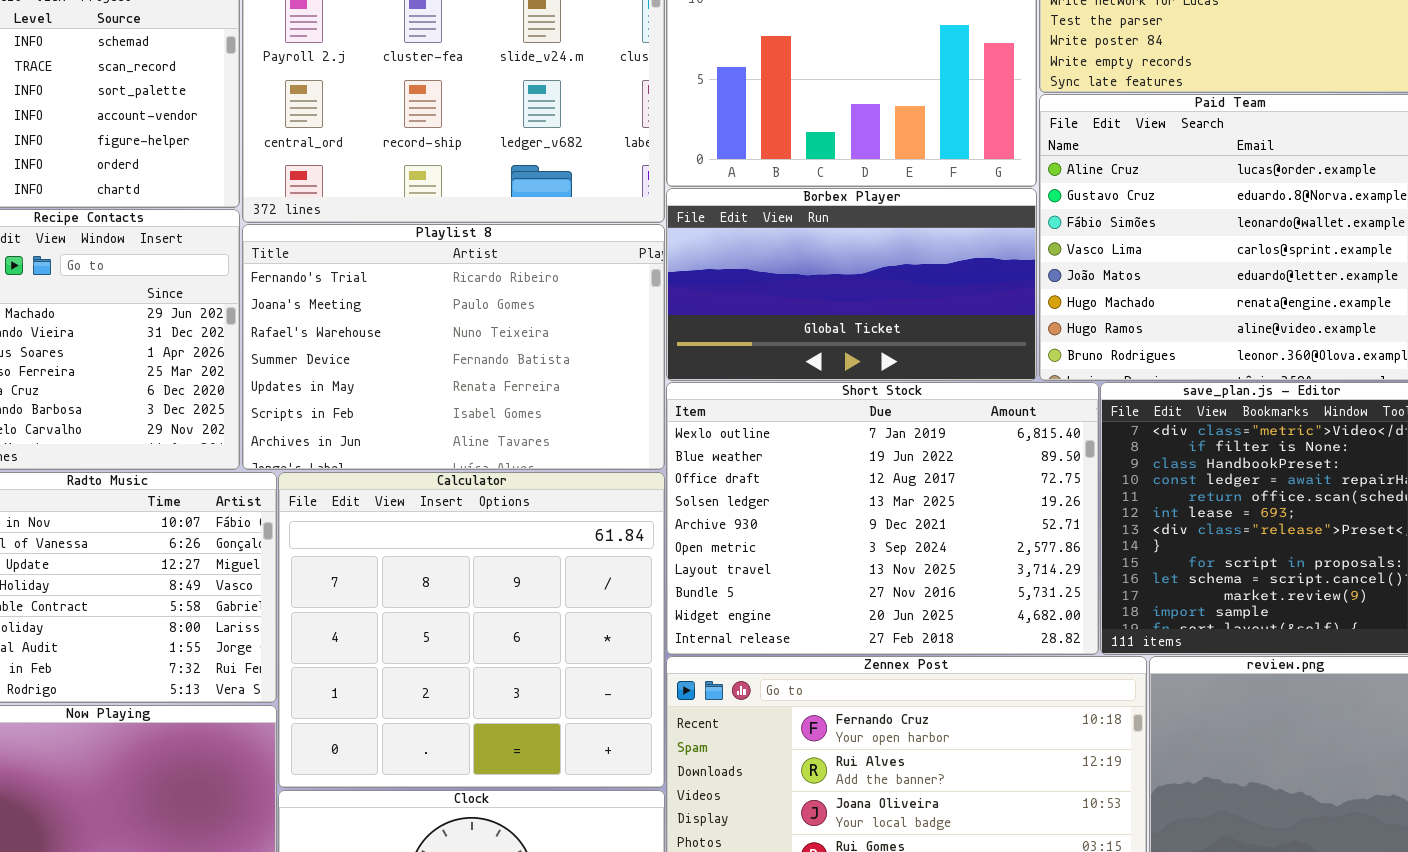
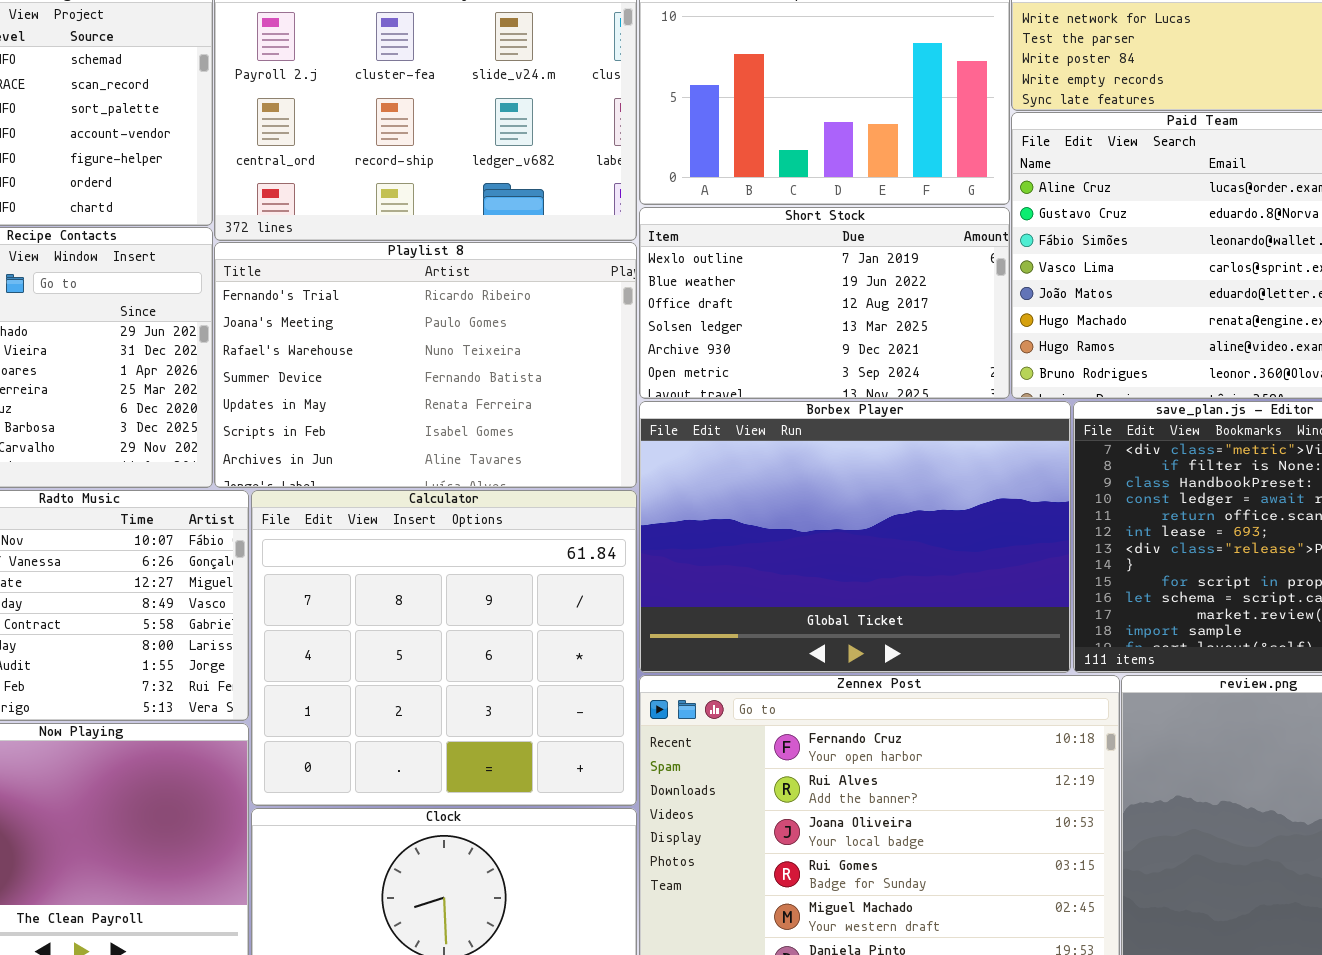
Borbex Player: [666,188,1037,381] -> [639,401,1071,673], moved, resized
Short Stock: [666,382,1099,655] -> [639,207,1010,399], moved, resized

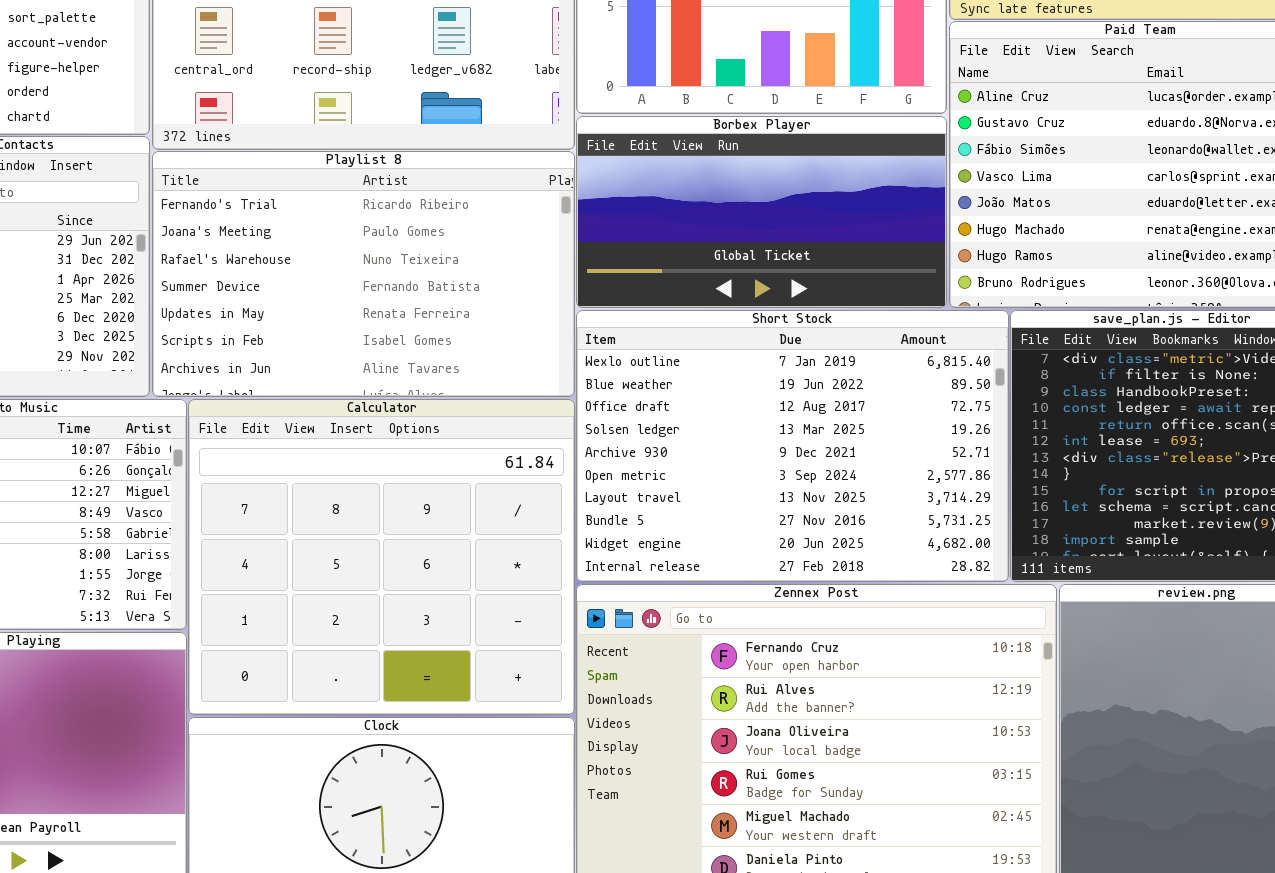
Short Stock: [639,207,1010,399] -> [576,310,1009,582], moved, resized
Borbex Player: [639,401,1071,673] -> [576,116,947,308], moved, resized

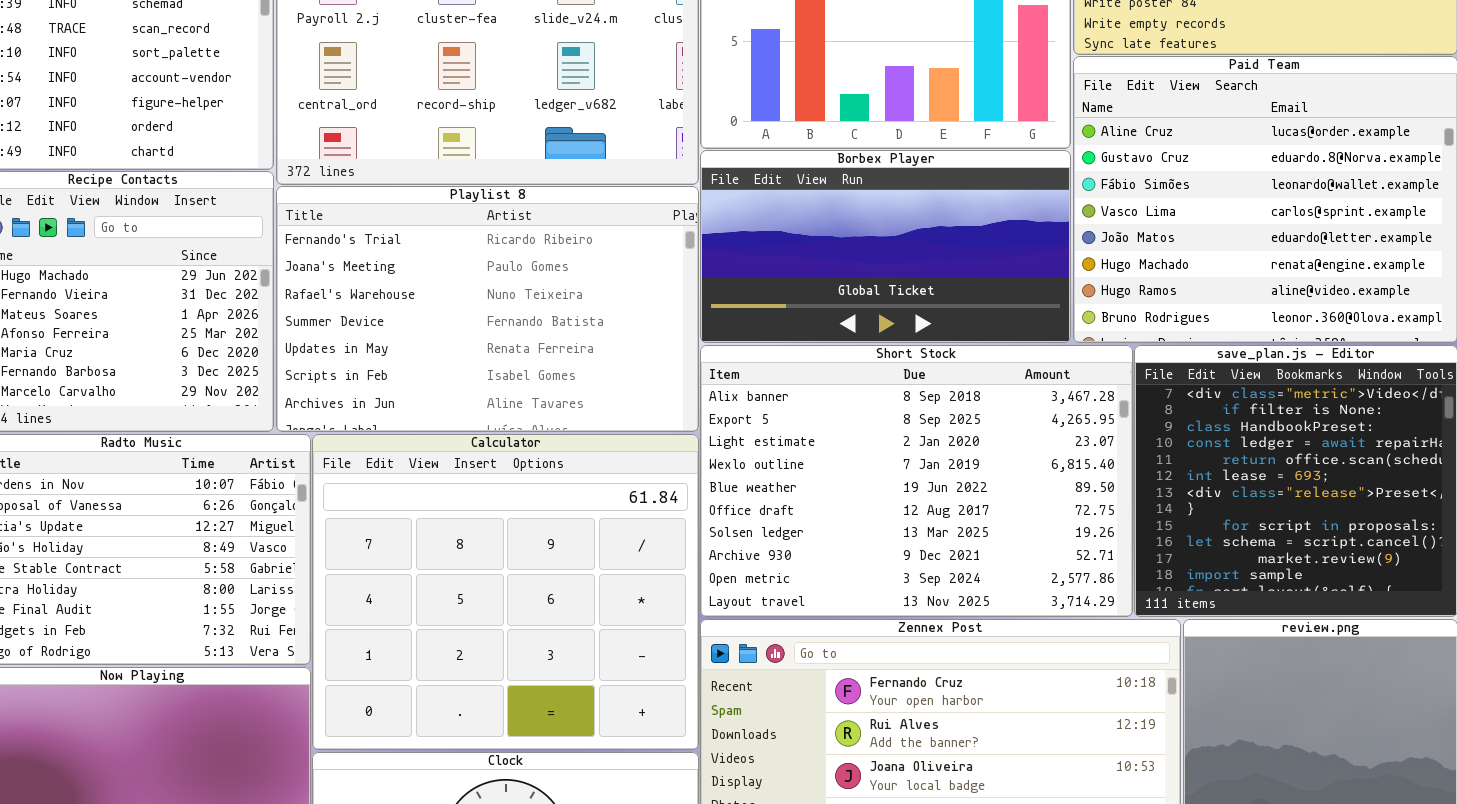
Short Stock: [576,310,1009,582] -> [700,345,1133,617], scrolled up 3 rows

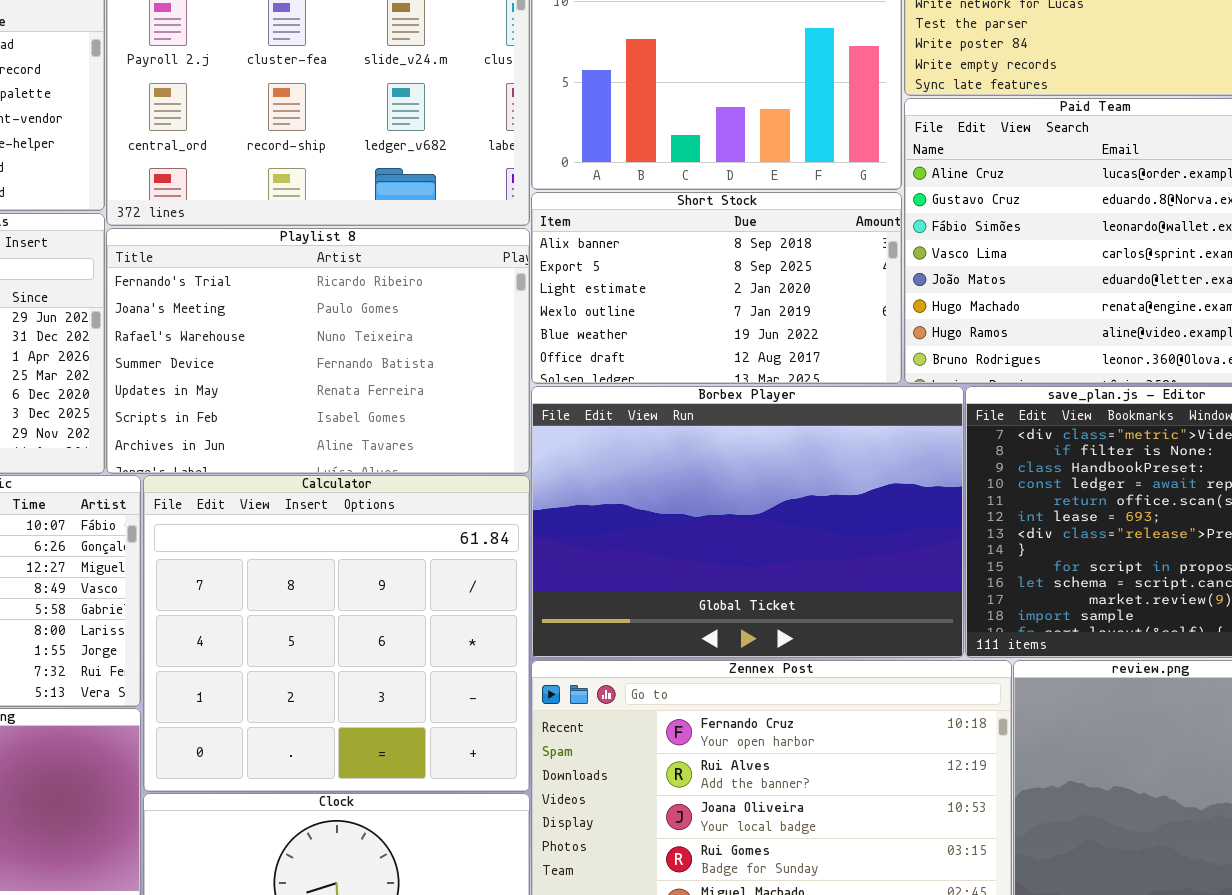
Borbex Player: [700,150,1071,343] -> [531,386,964,658], moved, resized
Short Stock: [700,345,1133,617] -> [531,192,902,384], moved, resized

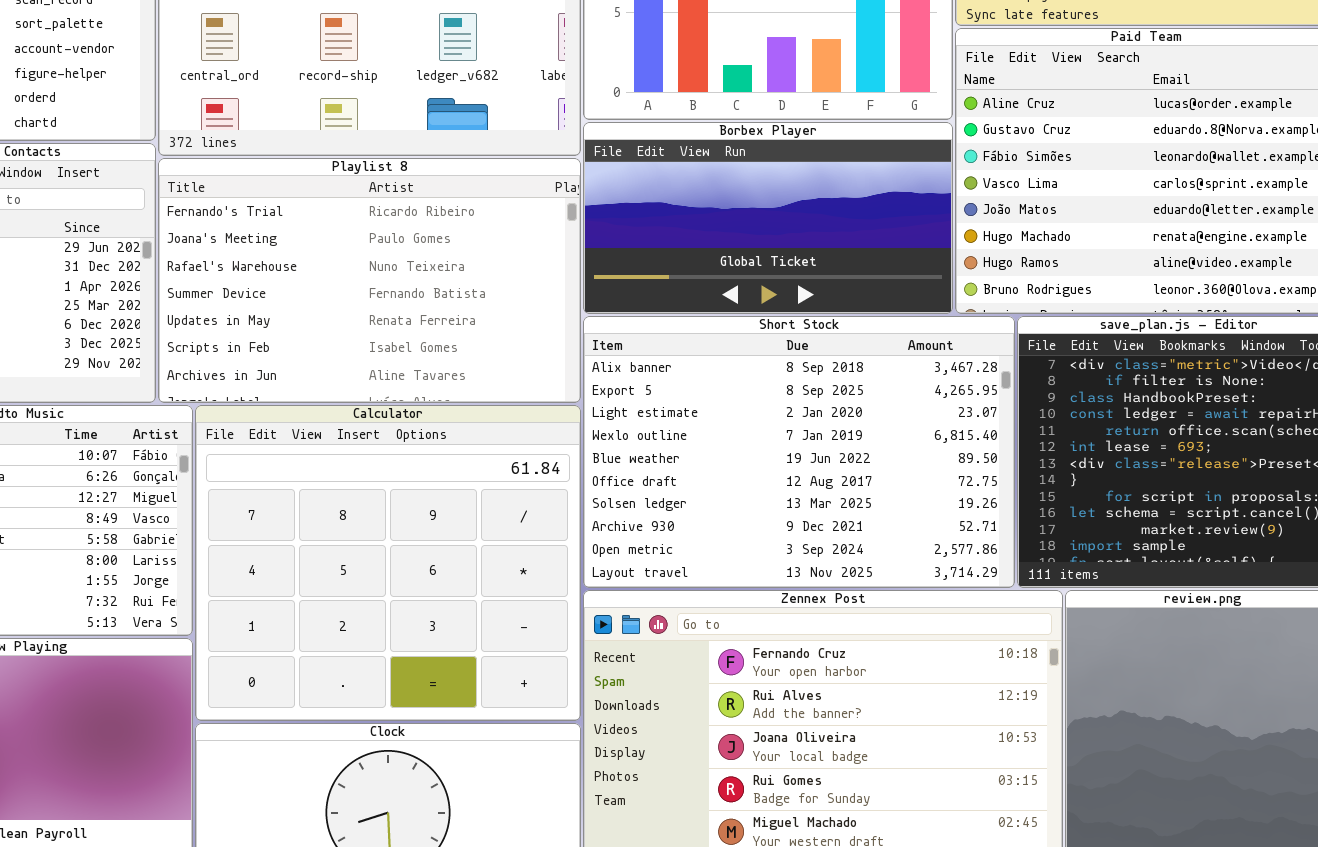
Short Stock: [531,192,902,384] -> [583,316,1015,588], moved, resized
Borbex Player: [531,386,964,658] -> [583,122,953,314], moved, resized

